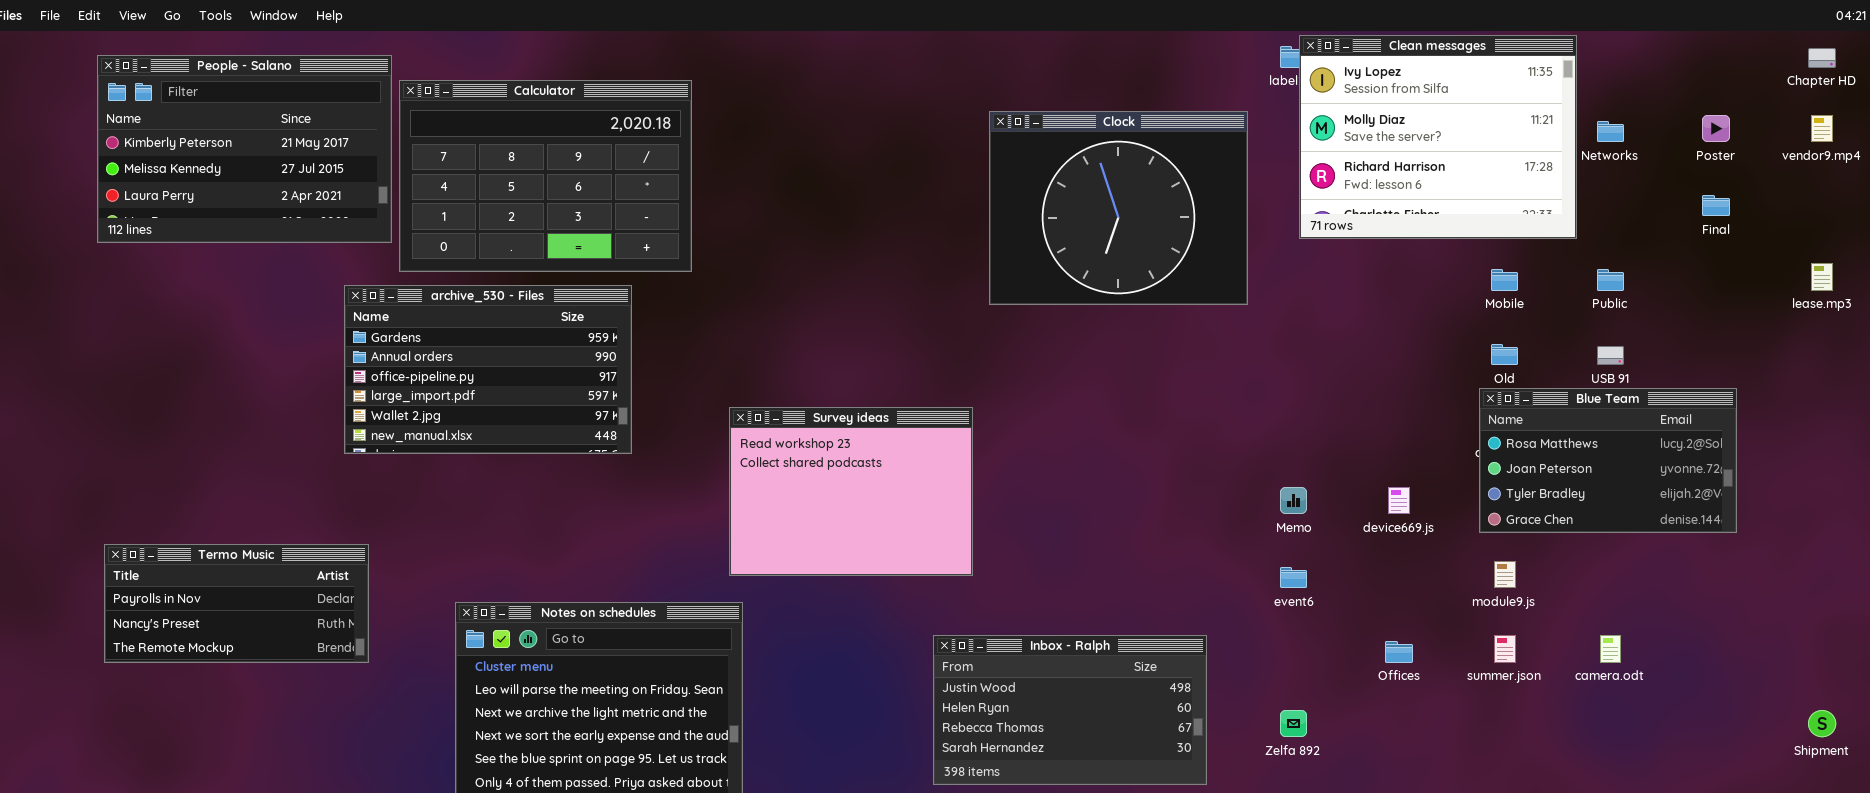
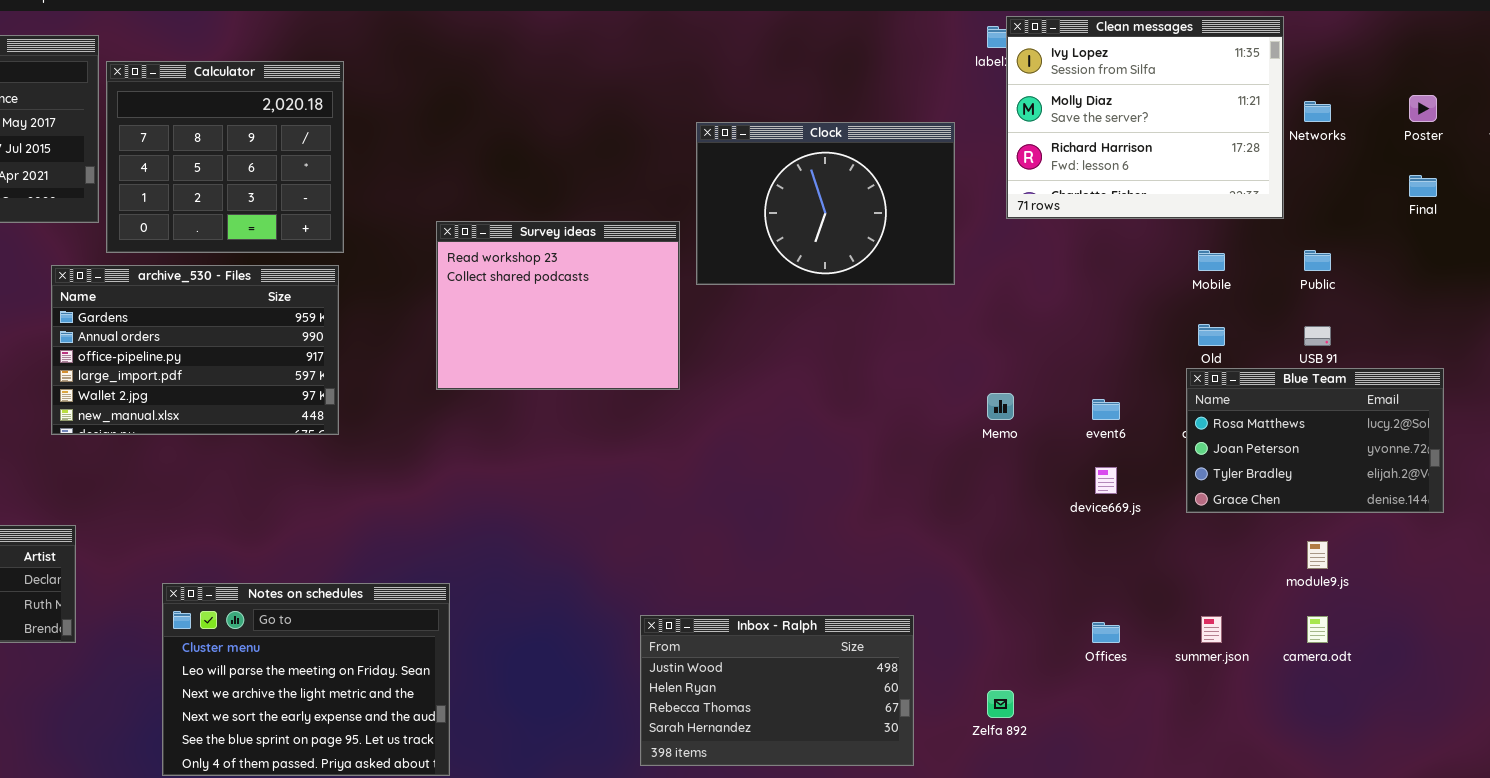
Calculator: [399,80,692,272] -> [106,61,344,253], resized
Clock: [989,111,1248,305] -> [696,122,955,285], resized
Survey ideas: [729,407,973,576] -> [436,221,680,390], moved
Memo: [1280,487,1307,514] -> [987,393,1014,420], moved
module9.js: [1494,561,1516,588] -> [1307,541,1328,569], moved
event6: [1280,567,1307,588] -> [1092,399,1120,420], moved

